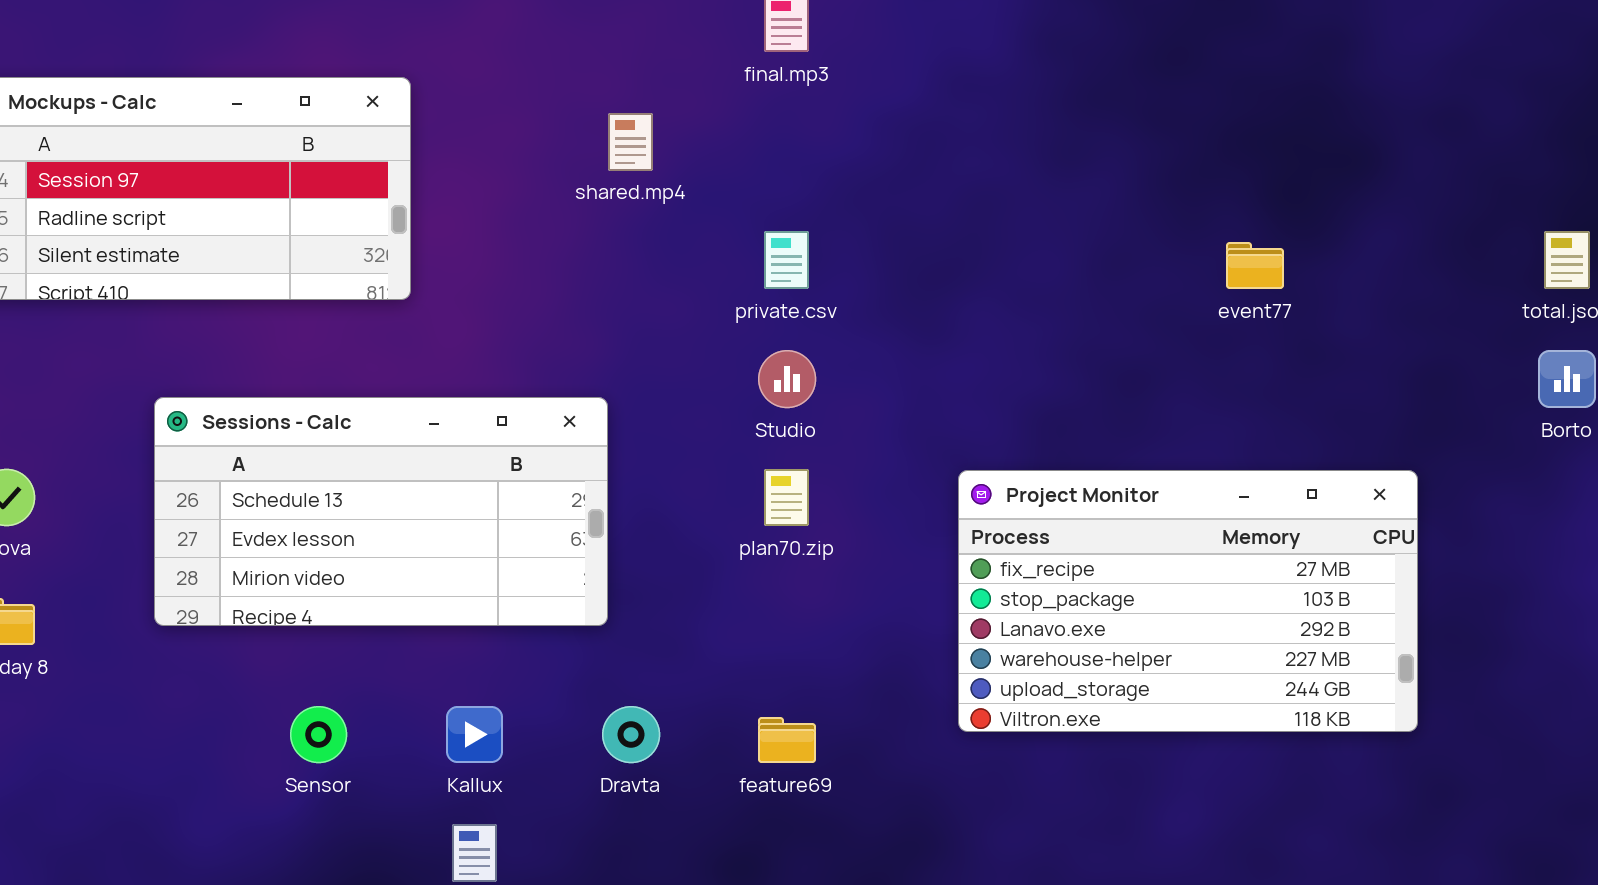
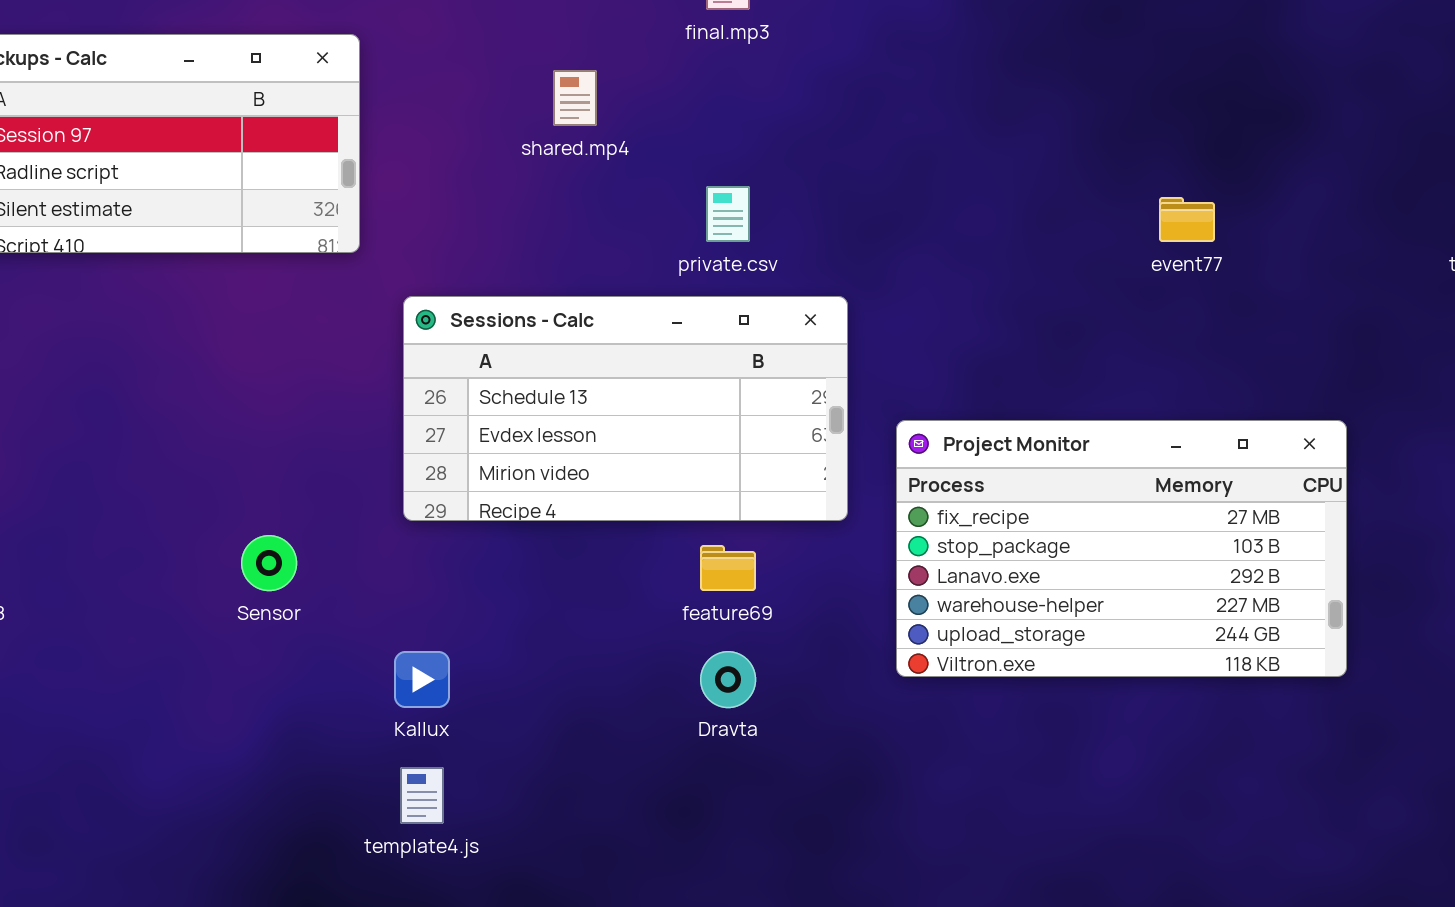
Sessions - Calc: [154,397,608,626] -> [403,296,848,521], moved
Sensor: [290,706,347,763] -> [241,535,297,591], moved
Dravta: [602,706,660,763] -> [700,651,756,708], moved
feature69: [758,717,816,763] -> [700,545,756,591], moved

